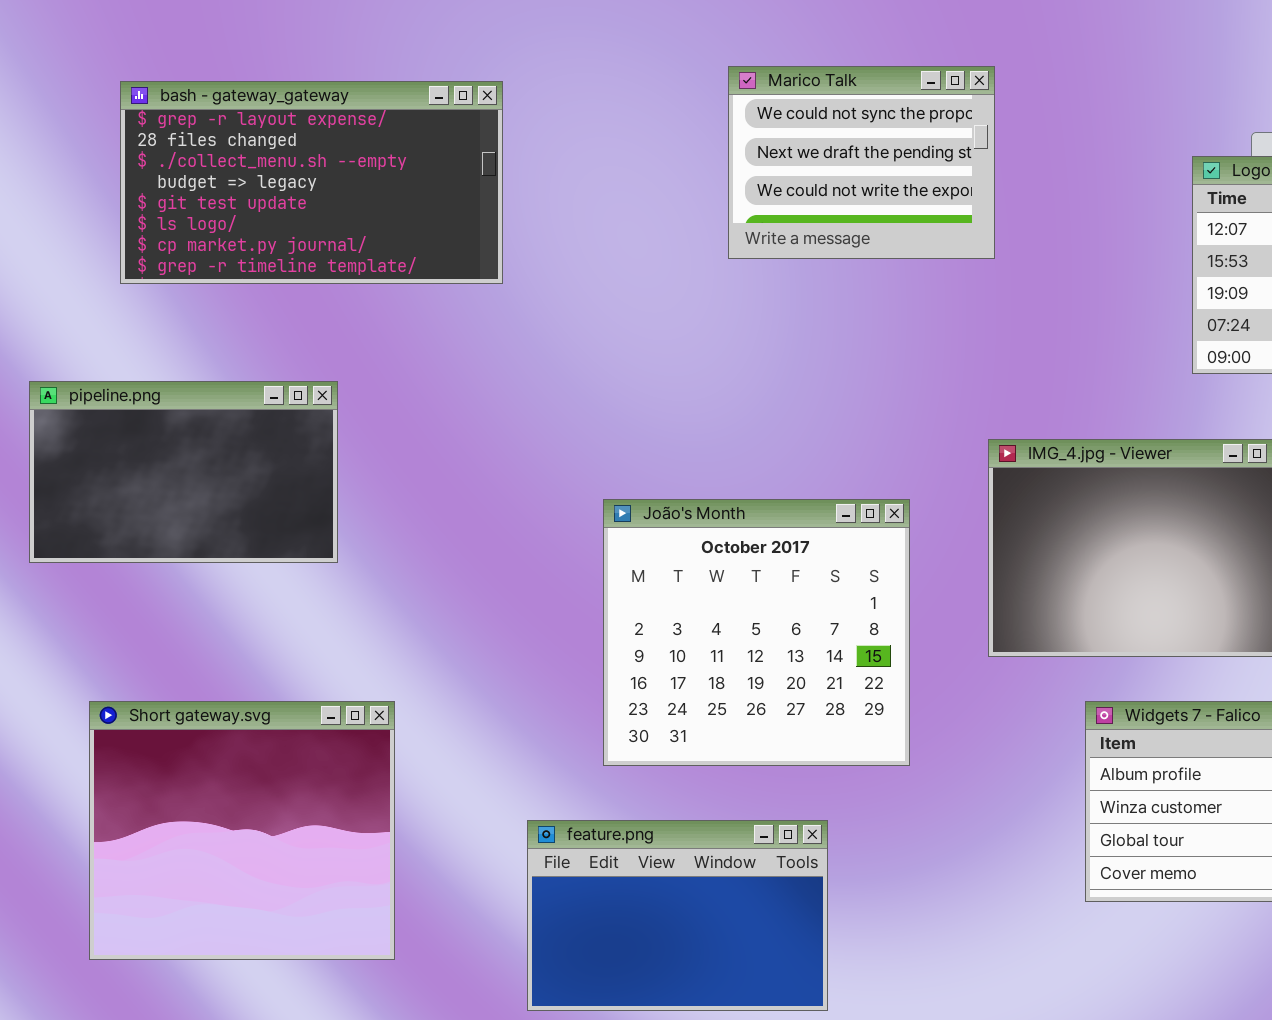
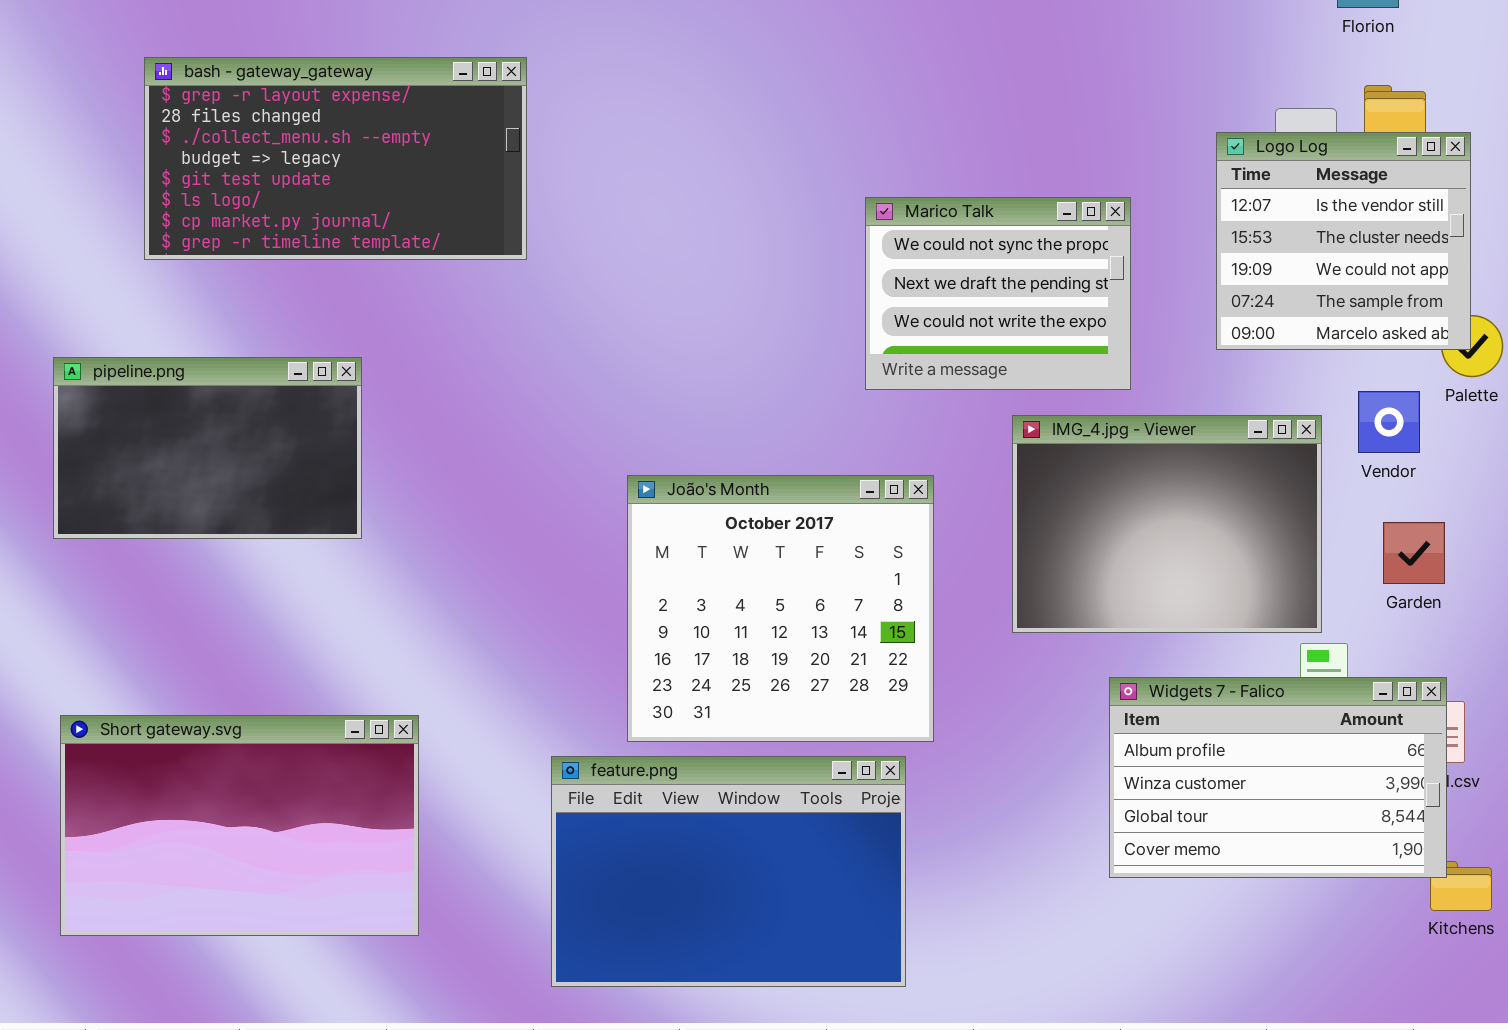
Marico Talk: [728,66,995,259] -> [865,197,1131,390], moved
Short gateway.svg: [89,701,395,960] -> [60,715,419,936], resized
feature.png: [527,820,828,1011] -> [551,756,906,987], resized

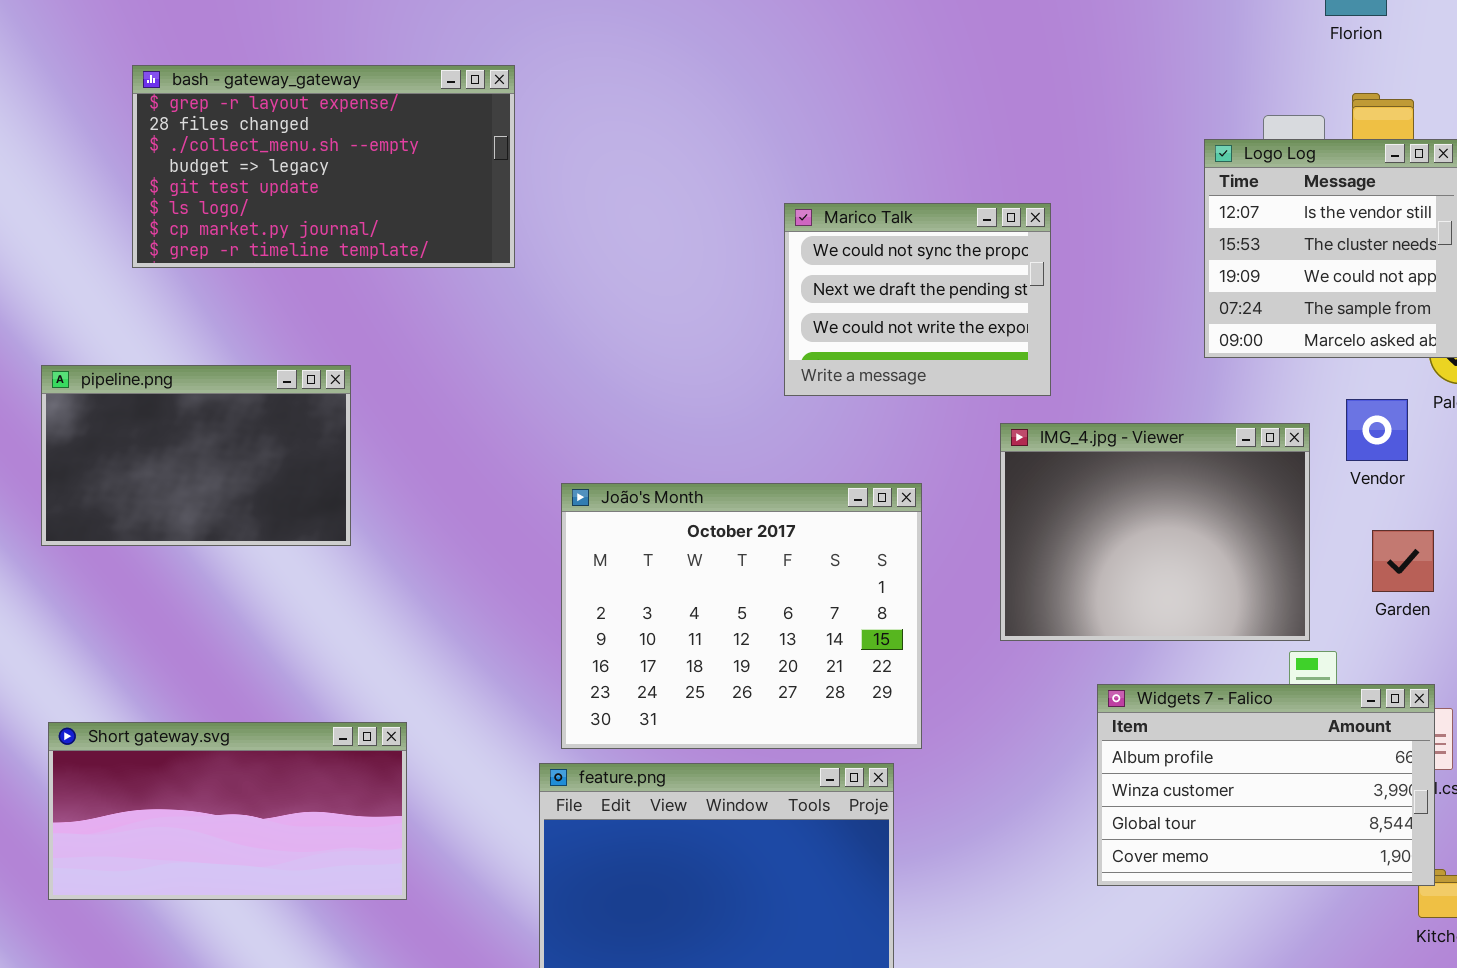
Marico Talk: [865,197,1131,390] -> [784,203,1051,396], moved
João's Month: [627,475,934,742] -> [561,483,922,749], resized
Short gateway.svg: [60,715,419,936] -> [48,722,407,900], resized

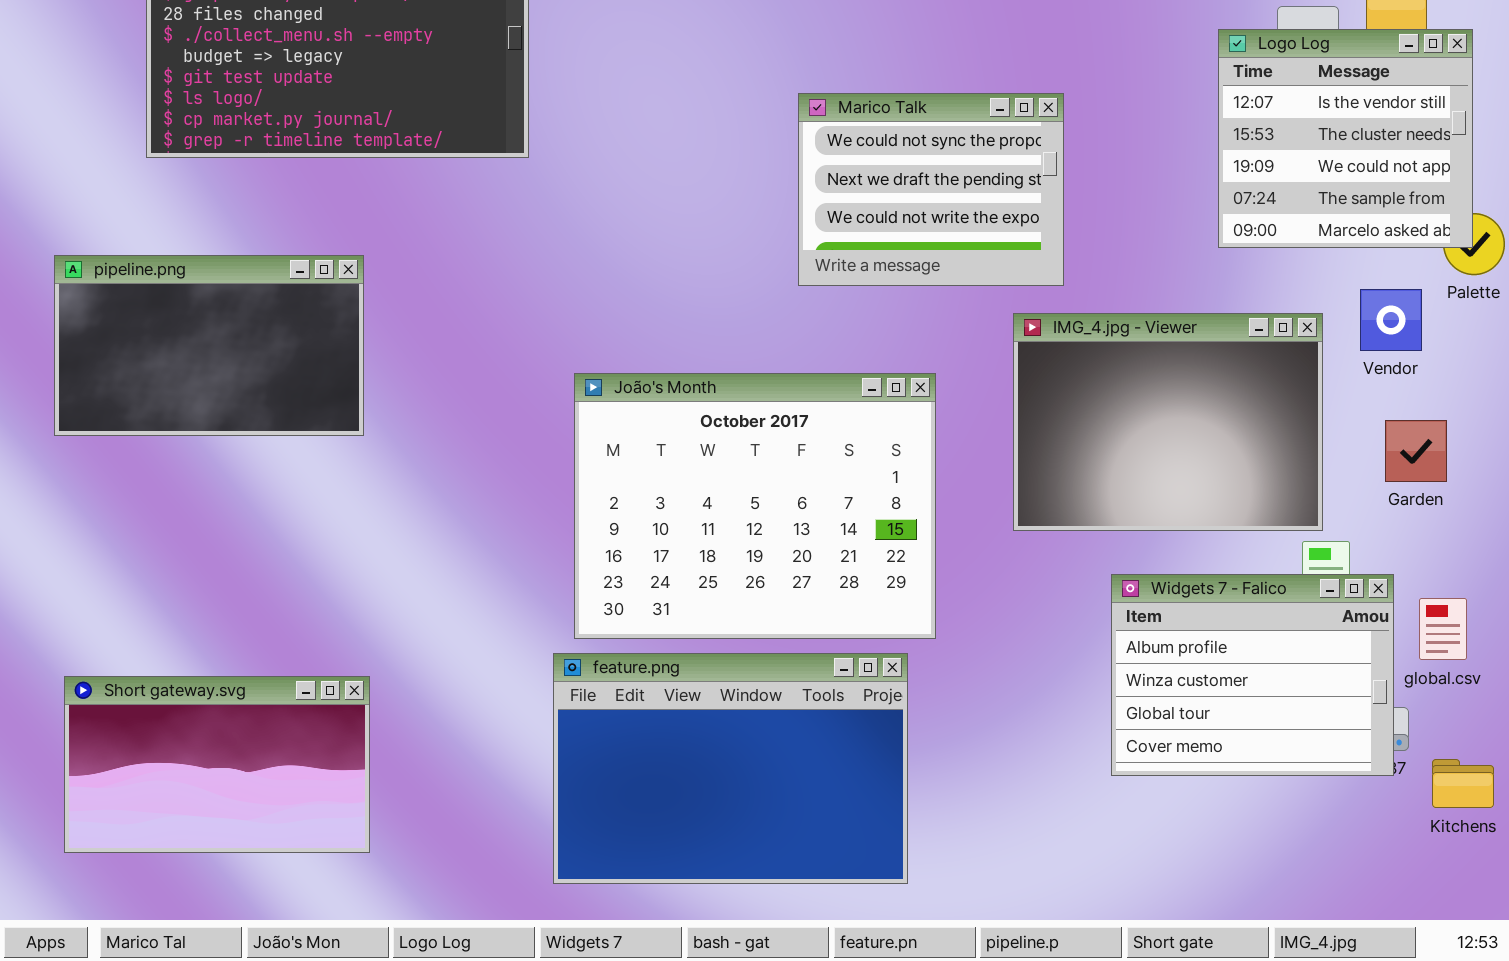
Widgets 7 - Falico: [1097,684,1435,886] -> [1111,574,1394,776], resized
Short gateway.svg: [48,722,407,900] -> [64,676,370,853], moved, resized

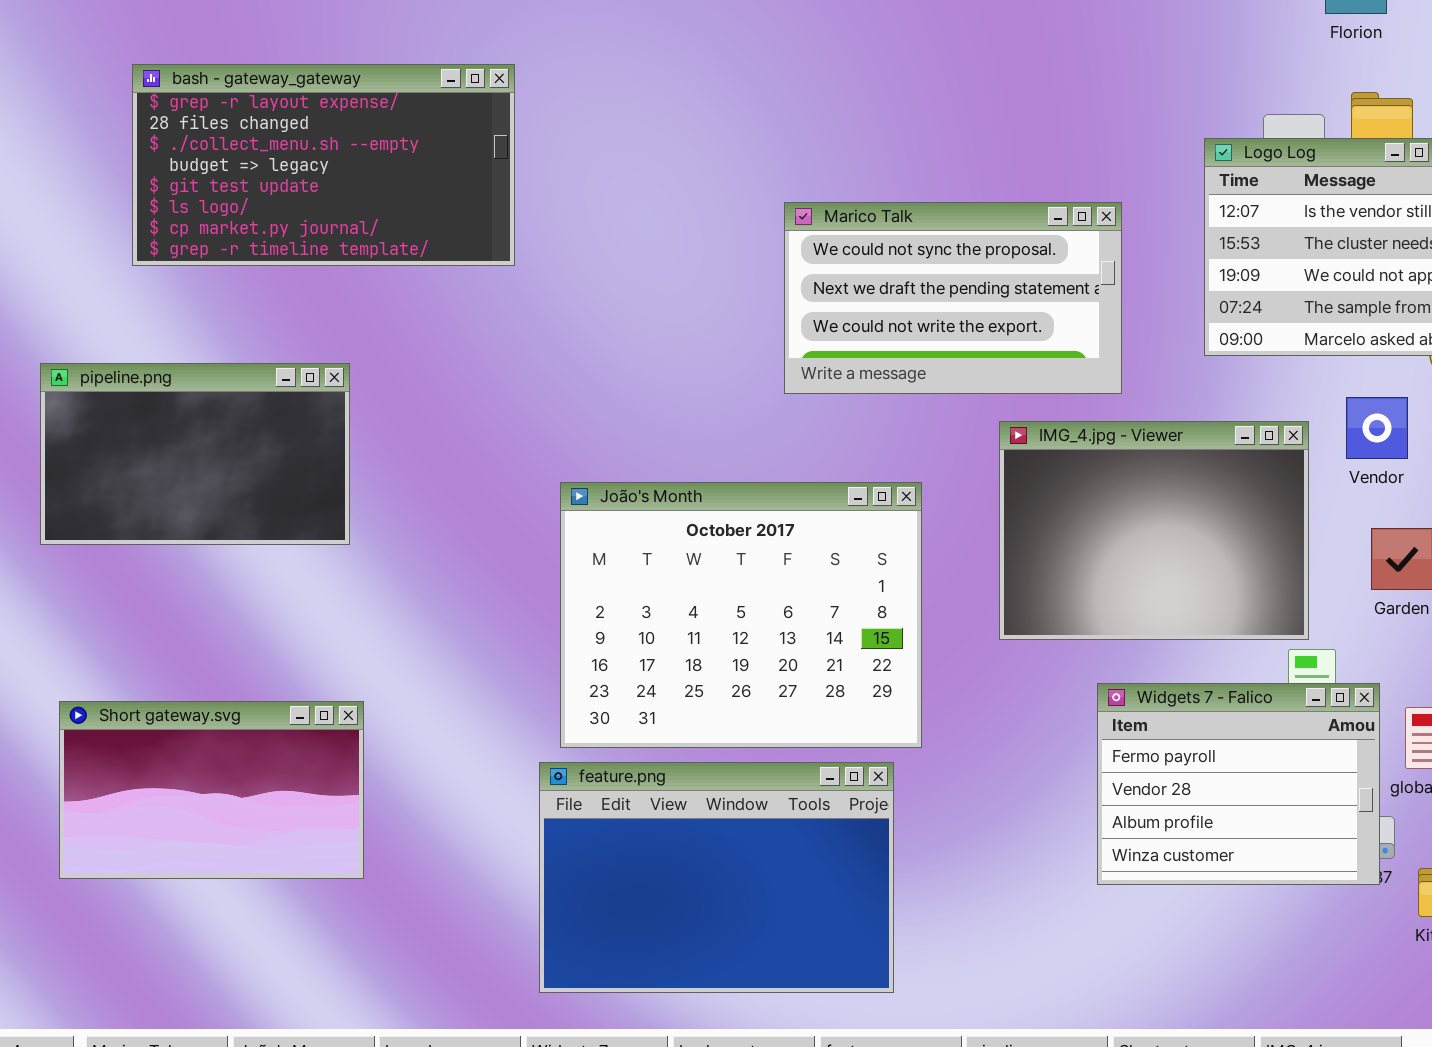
Marico Talk: [798,93,1064,286] -> [784,202,1122,394], resized
Widgets 7 - Falico: [1111,574,1394,776] -> [1097,683,1380,885], scrolled up 2 rows
Short gateway.svg: [64,676,370,853] -> [59,701,364,879], moved

